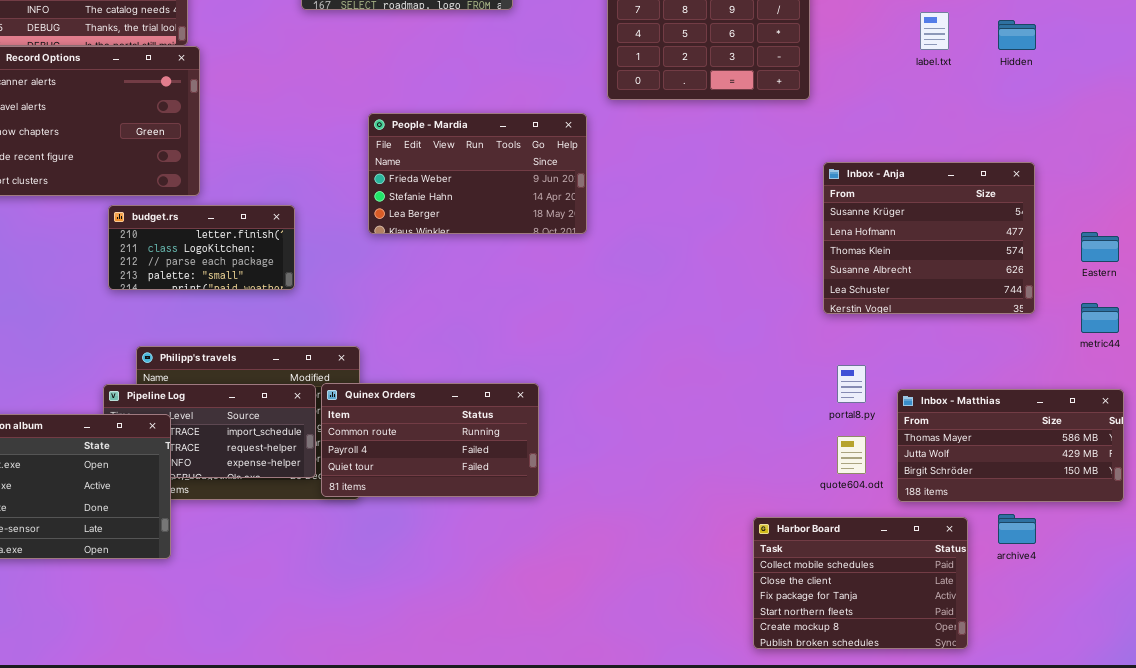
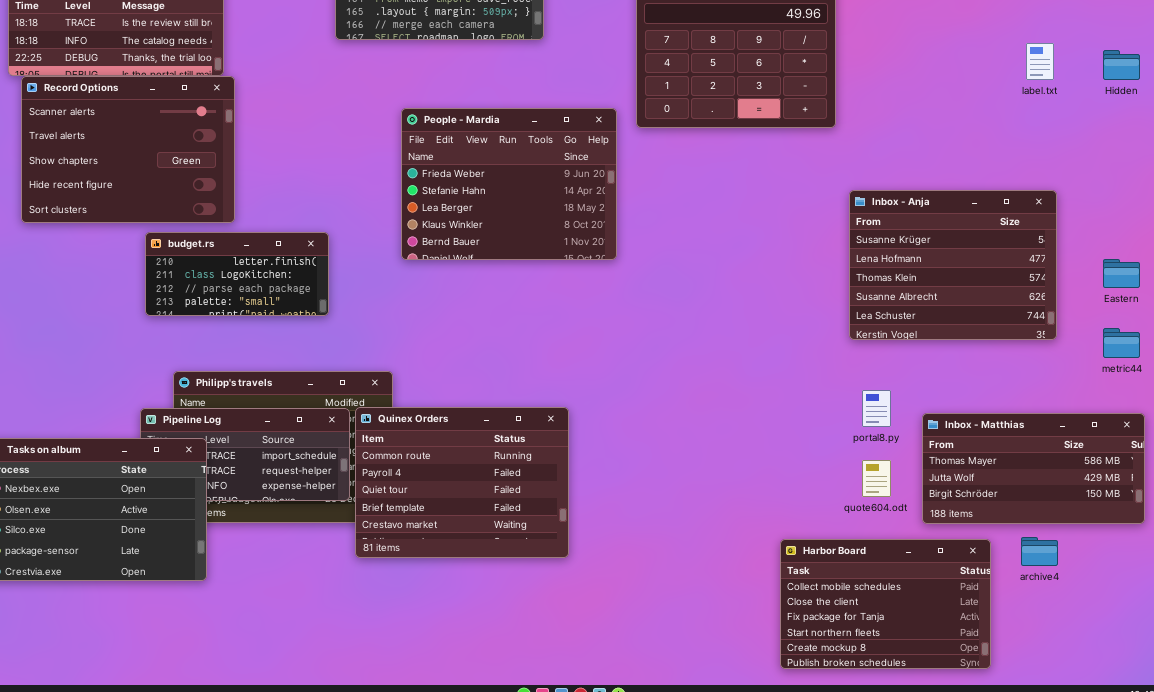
label.txt: [920,12,949,50] -> [1026,43,1054,80], moved
Hidden: [998,20,1036,50] -> [1103,50,1140,80], moved
People - Mardia: [368,113,587,234] -> [401,108,617,260], resized
Quinex Orders: [321,383,539,497] -> [355,407,569,558], resized

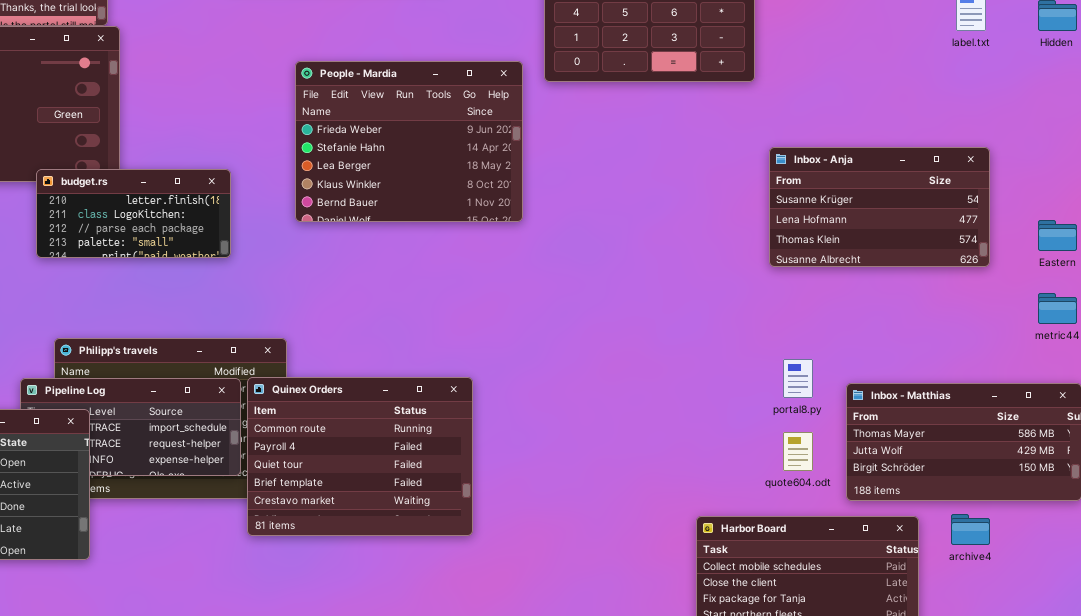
Inbox - Anja: [849,190,1057,340] -> [769,147,990,267], resized
budget.rs: [145,232,329,316] -> [36,169,231,258], moved

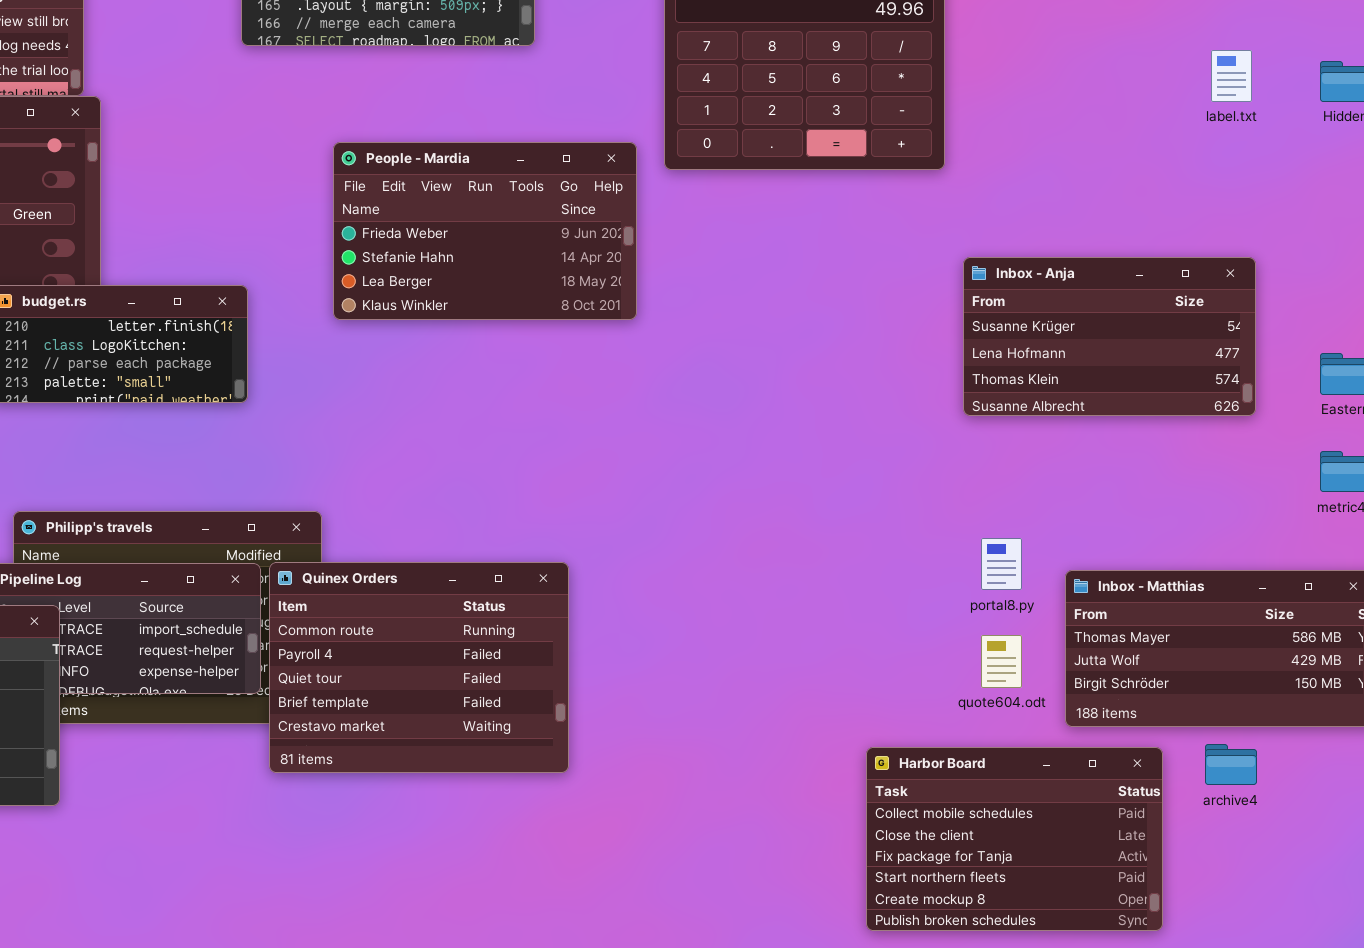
People - Mardia: [295,61,523,222] -> [333,142,637,320], resized

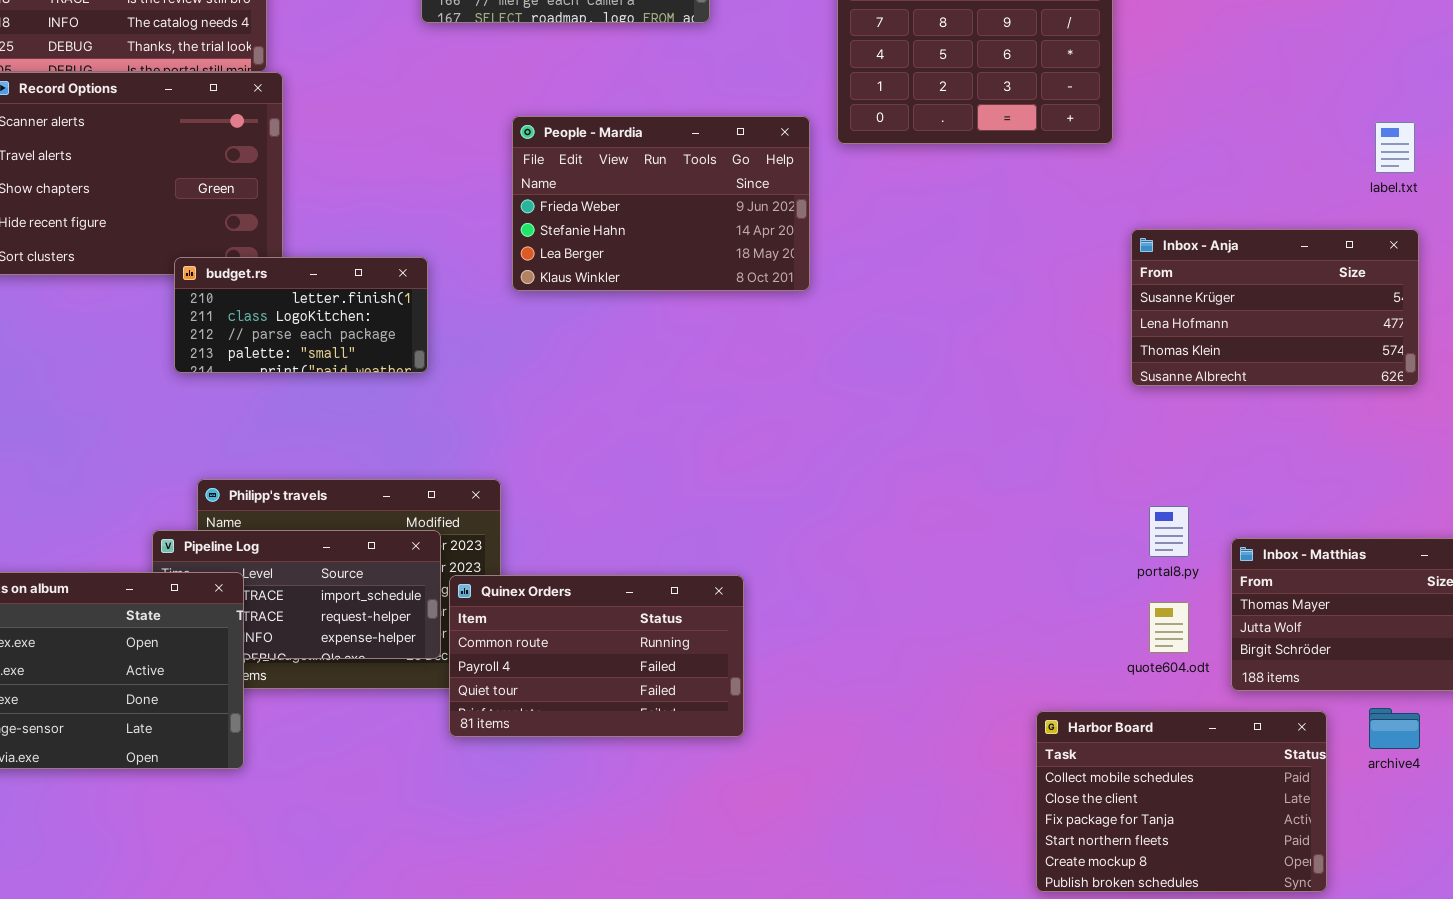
label.txt: [1211,50,1252,102] -> [1375,122,1415,173], moved
Quinex Orders: [269,562,569,773] -> [449,575,744,737], resized

